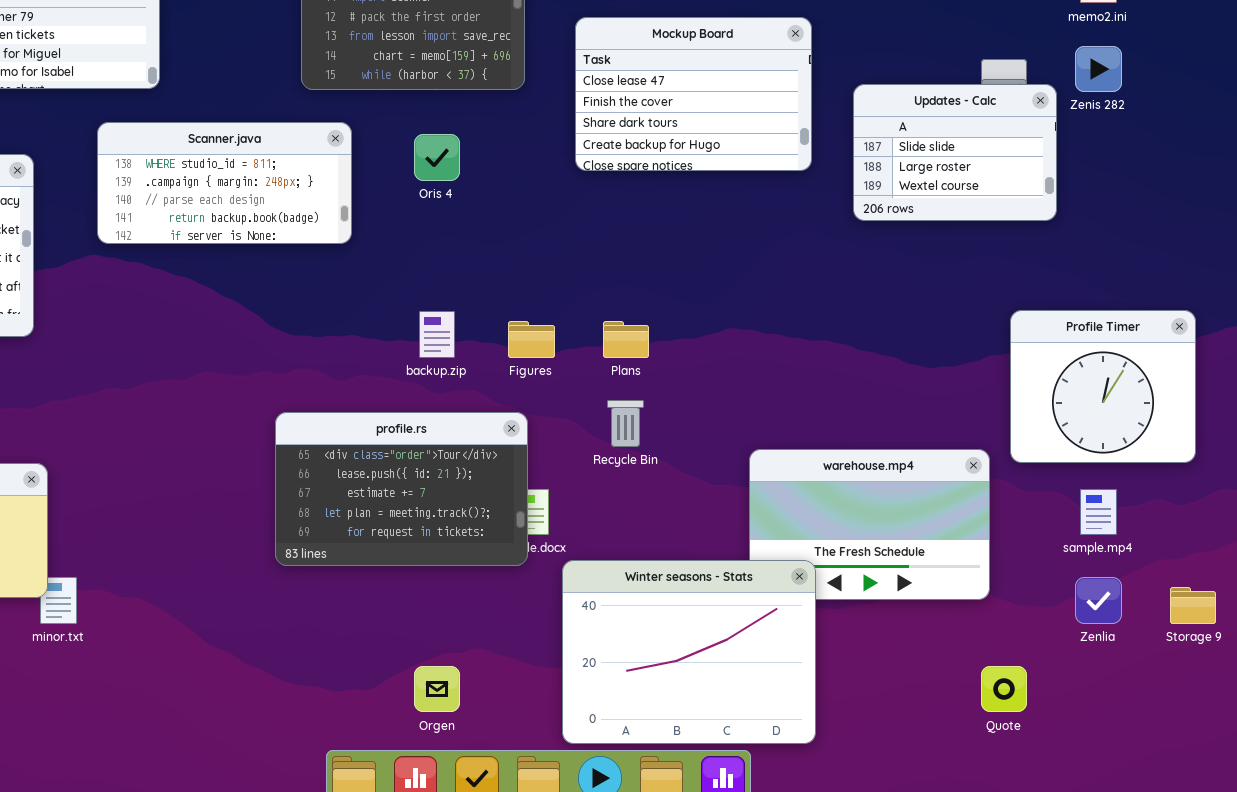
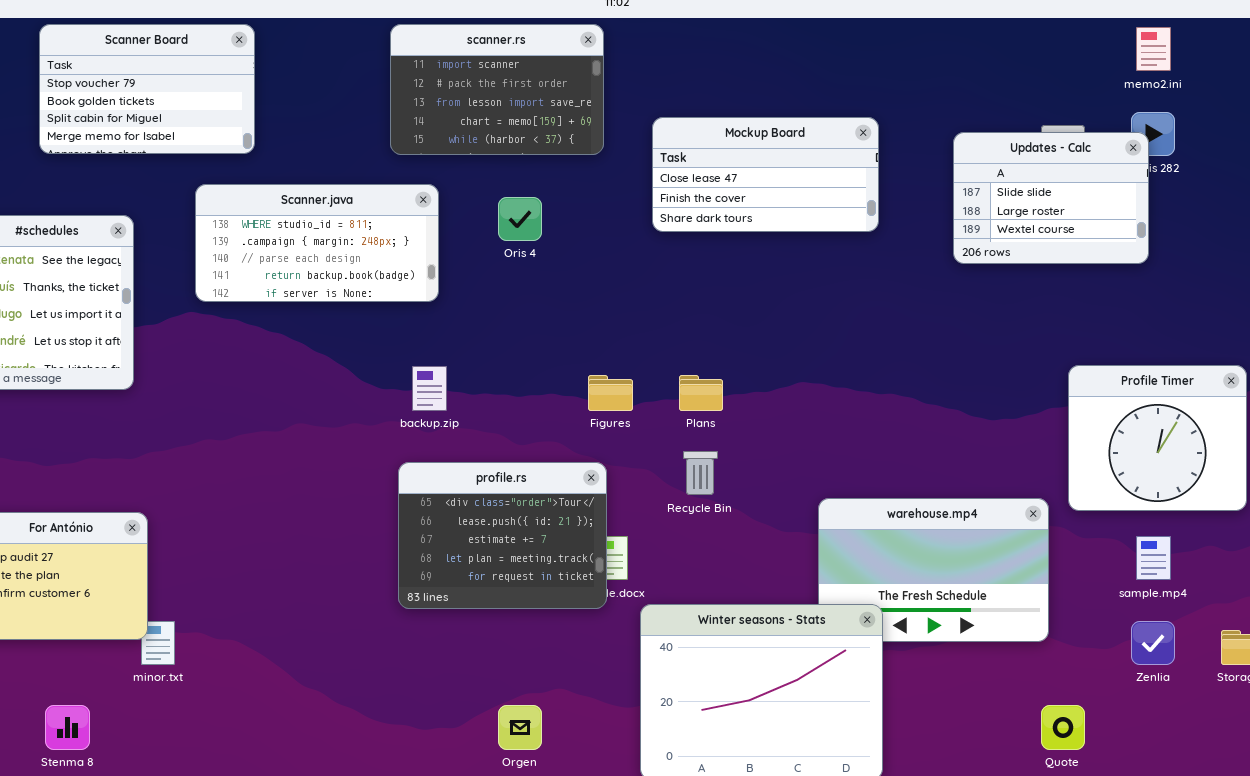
Mockup Board: [575,17,812,171] -> [652,117,879,232], resized
Updates - Calc: [853,84,1057,221] -> [953,132,1149,264], moved
backup.zip: [419,311,455,358] -> [412,366,447,411], moved
profile.rs: [275,412,528,566] -> [398,462,607,609], resized

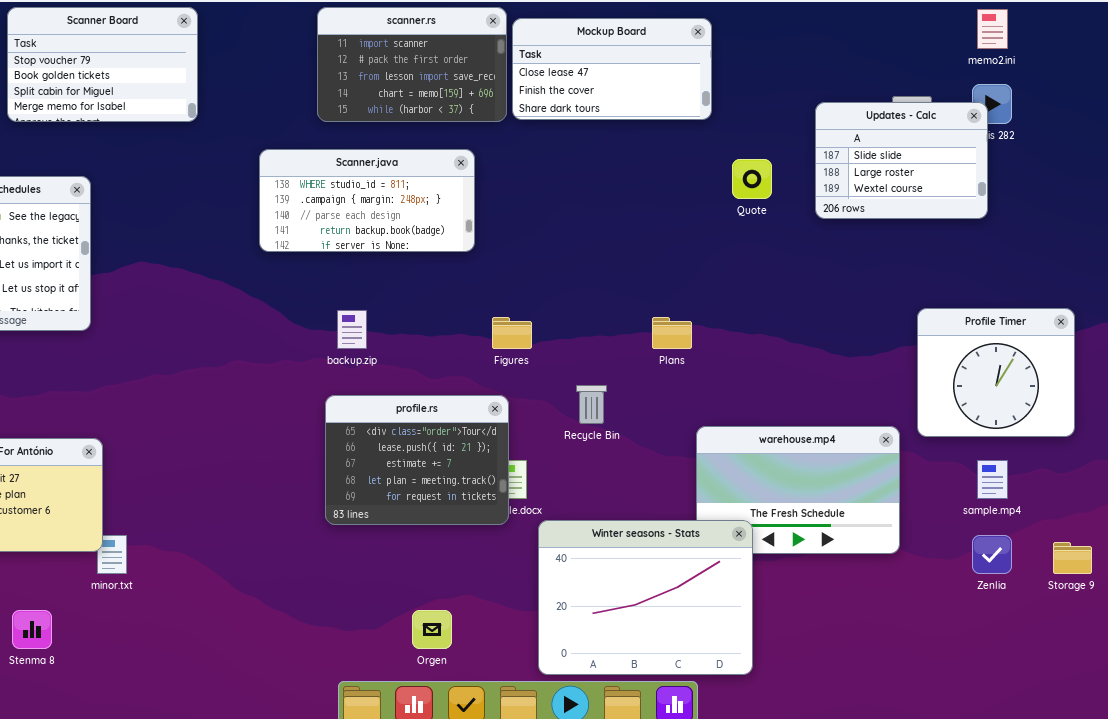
Mockup Board: [652,117,879,232] -> [512,18,712,120], moved
Scanner.java: [195,184,439,302] -> [259,149,475,252], moved
Plans: [679,375,723,411] -> [652,317,692,349], moved
Quote: [1041,705,1085,750] -> [732,159,772,199], moved

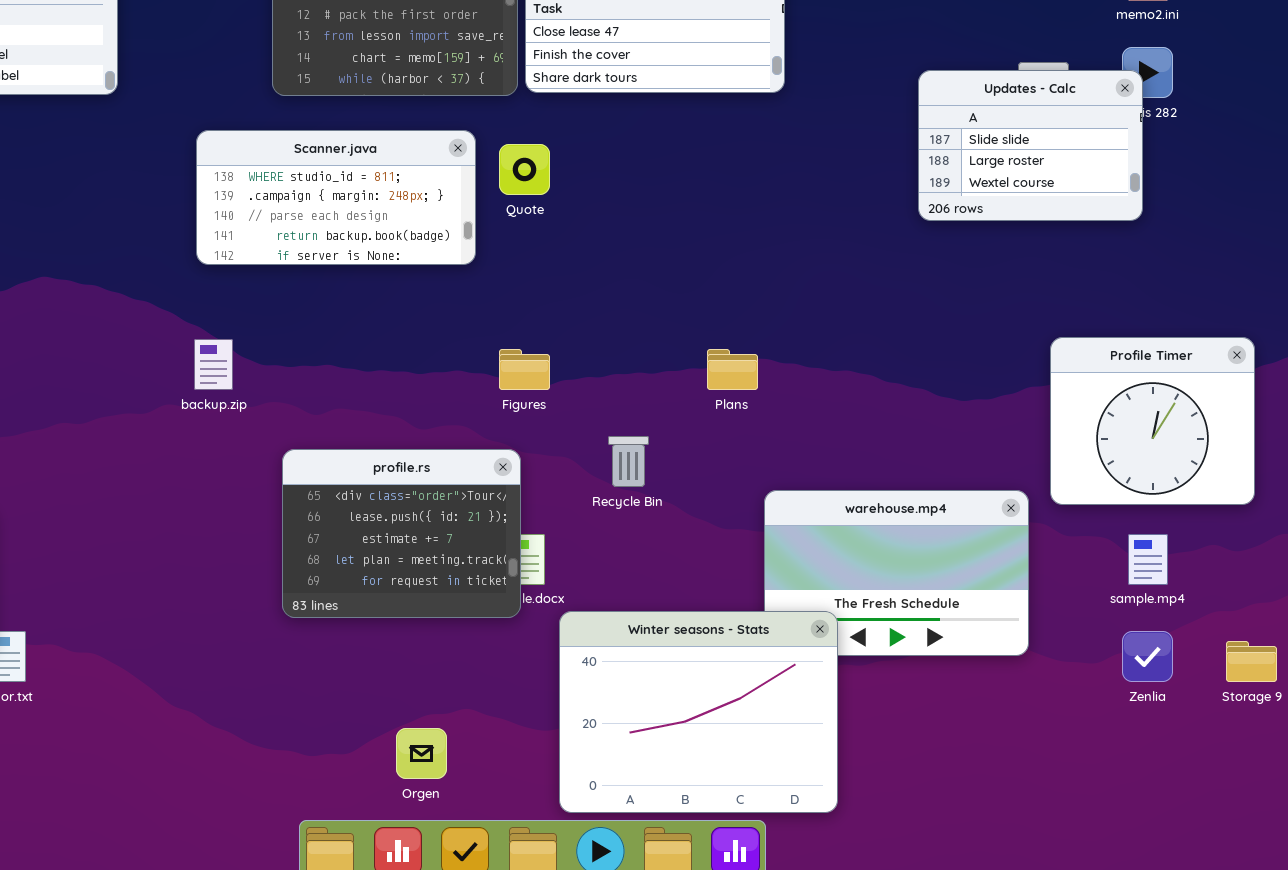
Quote: [732,159,772,199] -> [499,144,550,195], moved
backup.zip: [337,310,367,349] -> [194,339,233,390], moved

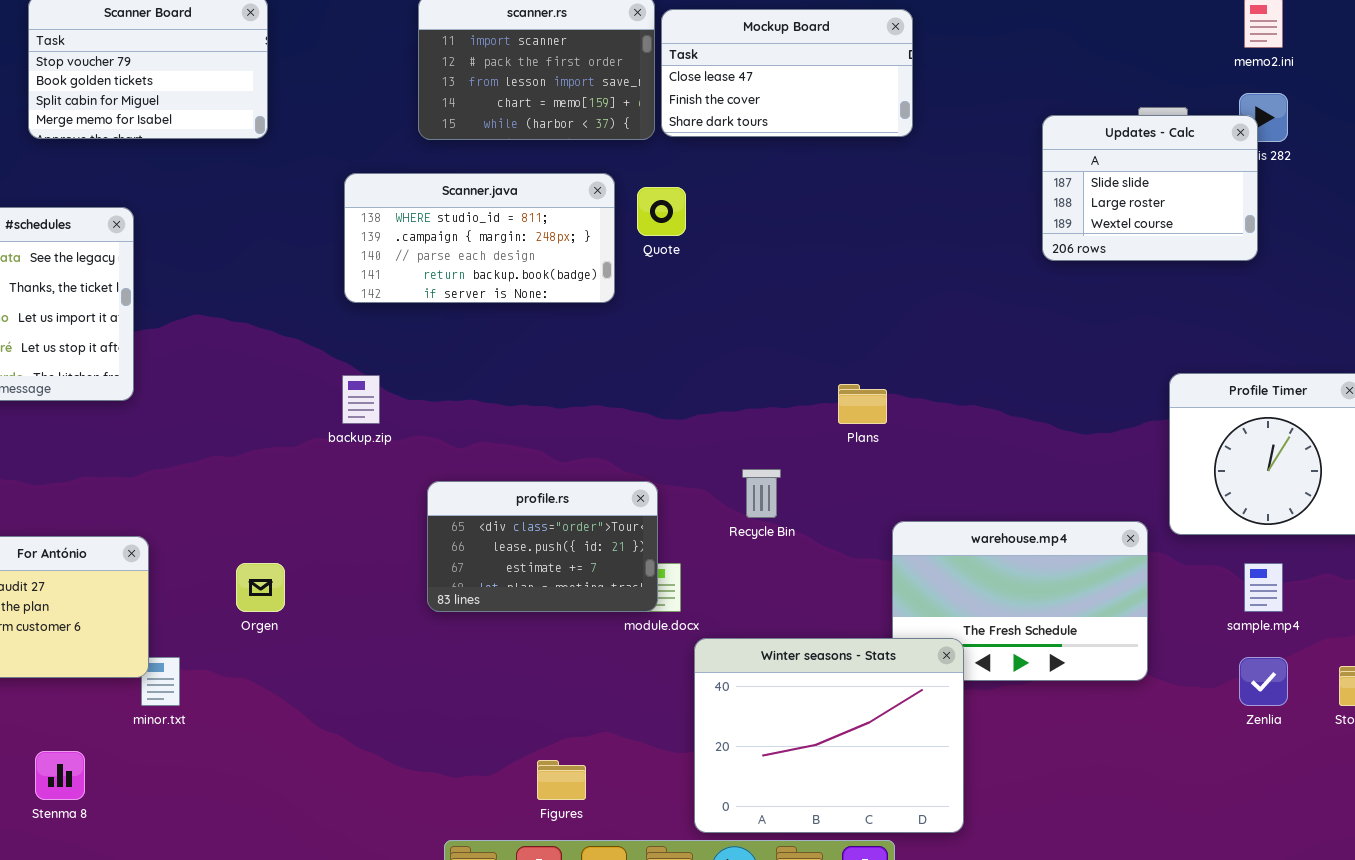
Figures: [499,349,550,390] -> [537,760,586,800], moved
profile.rs: [282,449,521,618] -> [427,481,658,612], resized
Orgen: [396,728,447,779] -> [236,563,285,612], moved

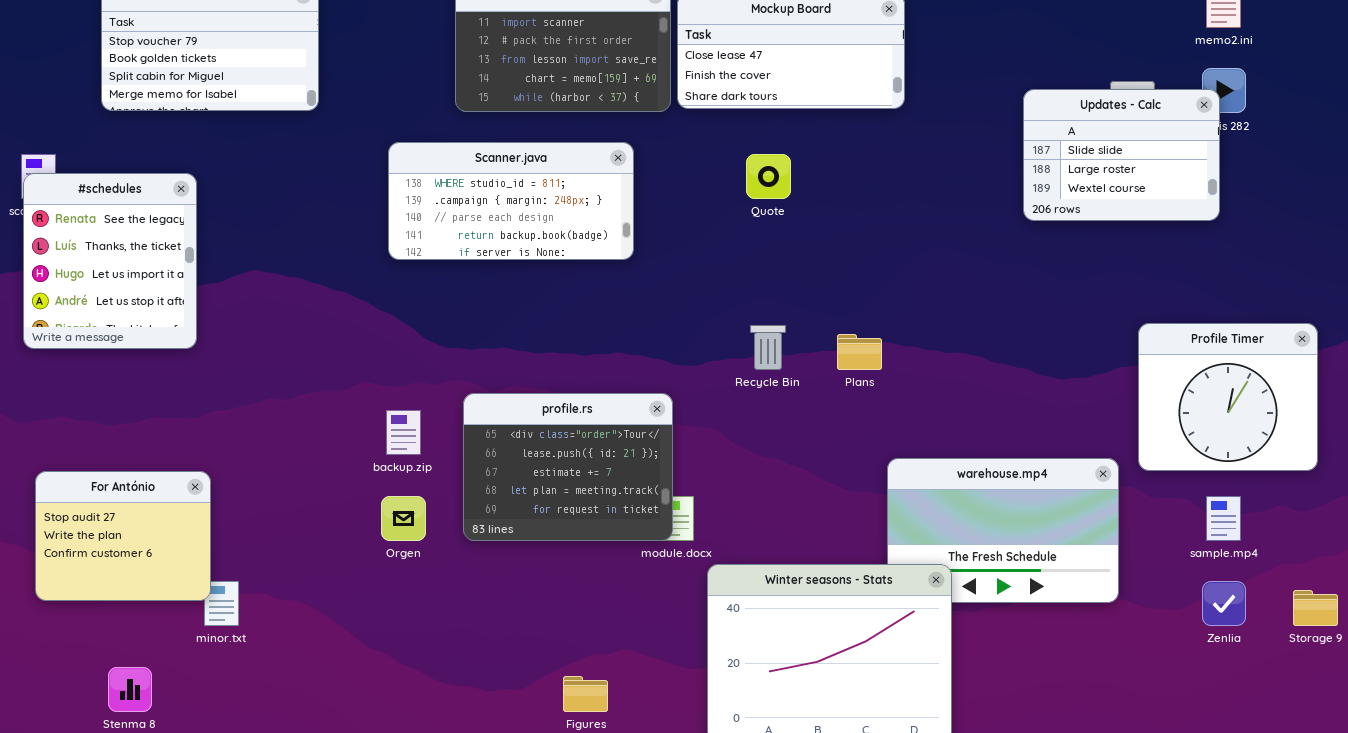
Quote: [637,187,686,236] -> [746,154,791,199], moved
backup.zip: [342,375,380,424] -> [386,410,421,455], moved
Recycle Bin: [742,469,781,518] -> [750,325,786,370], moved
profile.rs: [427,481,658,612] -> [463,393,673,541], resized
Orgen: [236,563,285,612] -> [381,496,426,541], moved

